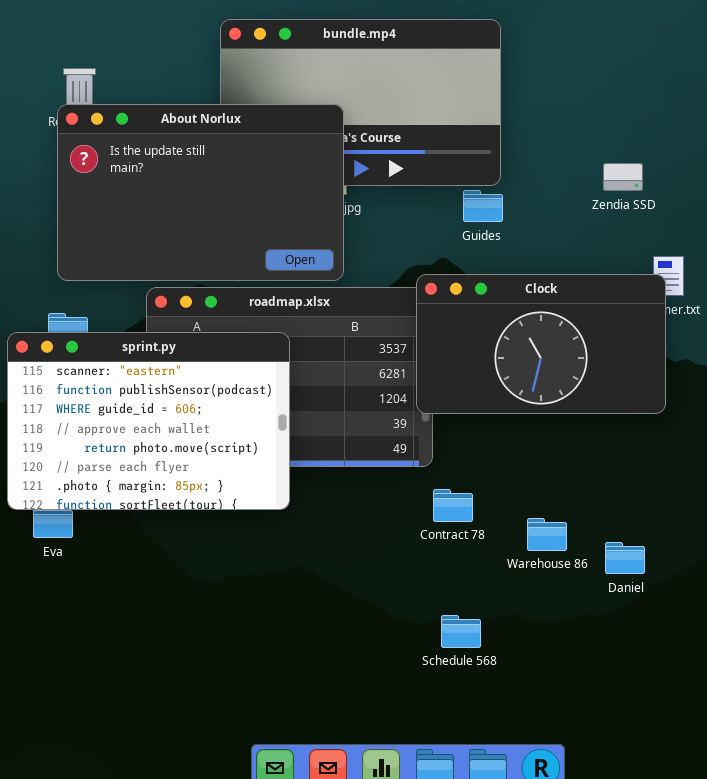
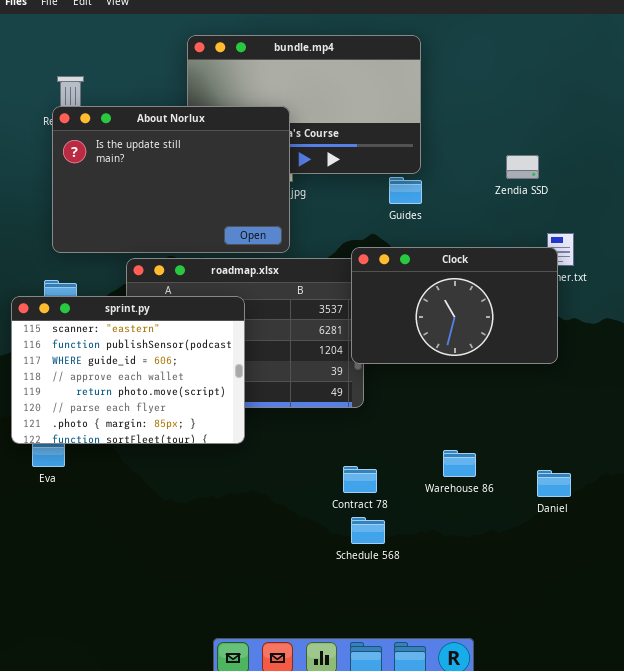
Contract 78: [433,489,473,522] -> [343,466,377,493], moved
Daniel: [605,542,645,574] -> [537,470,571,497], moved
Schedule 568: [441,615,481,648] -> [351,517,385,544], moved

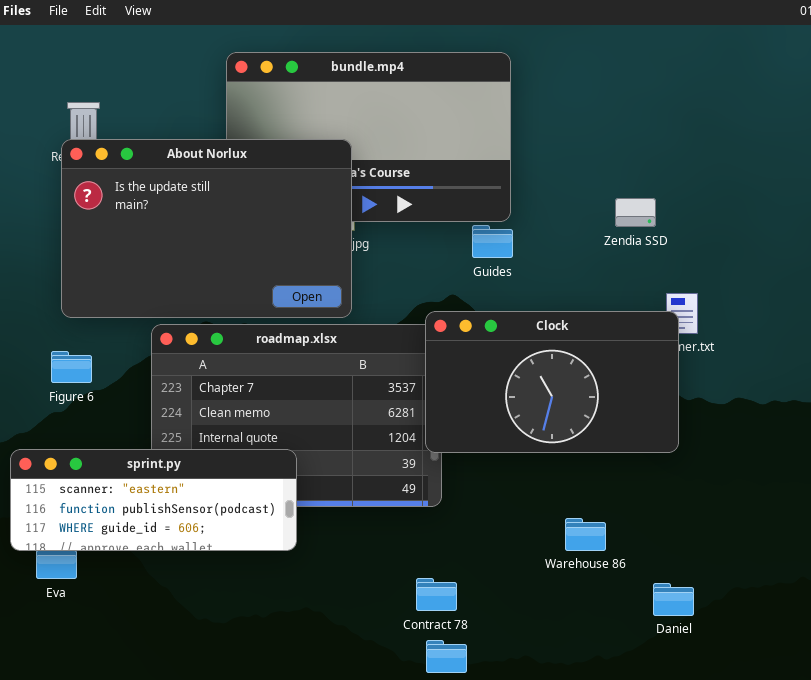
sprint.py: [11,296,245,444] -> [10,449,297,551], resized
Warehouse 86: [443,450,476,477] -> [565,518,606,551], moved

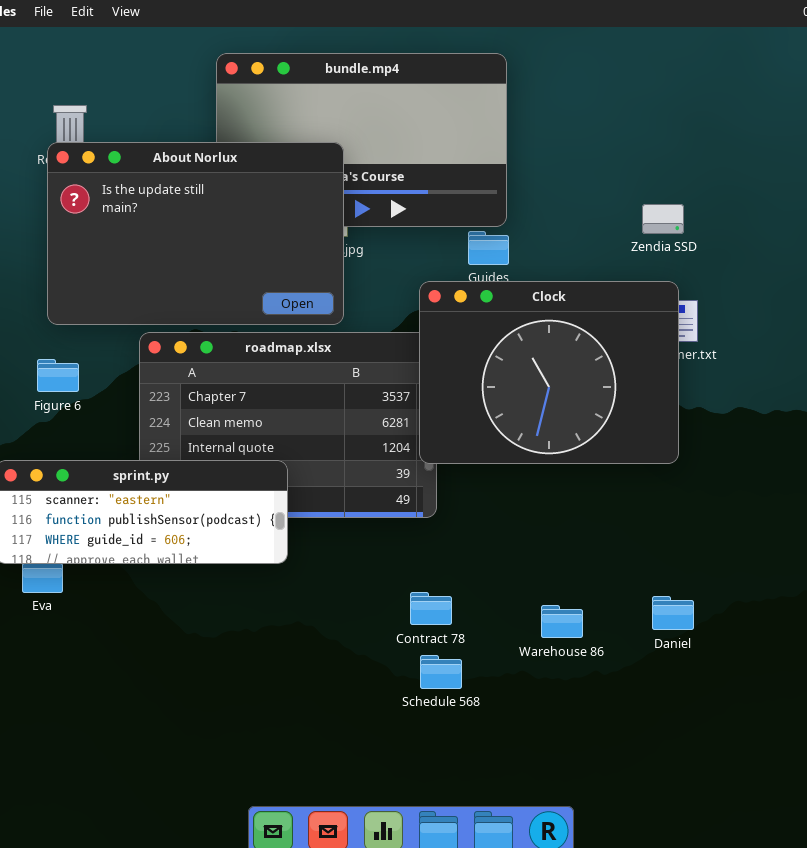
Zendia SSD: [615,198,656,227] -> [642,204,684,234], moved
Clock: [425,311,679,453] -> [419,281,679,464], resized
Warehouse 86: [565,518,606,551] -> [541,605,583,638], moved

